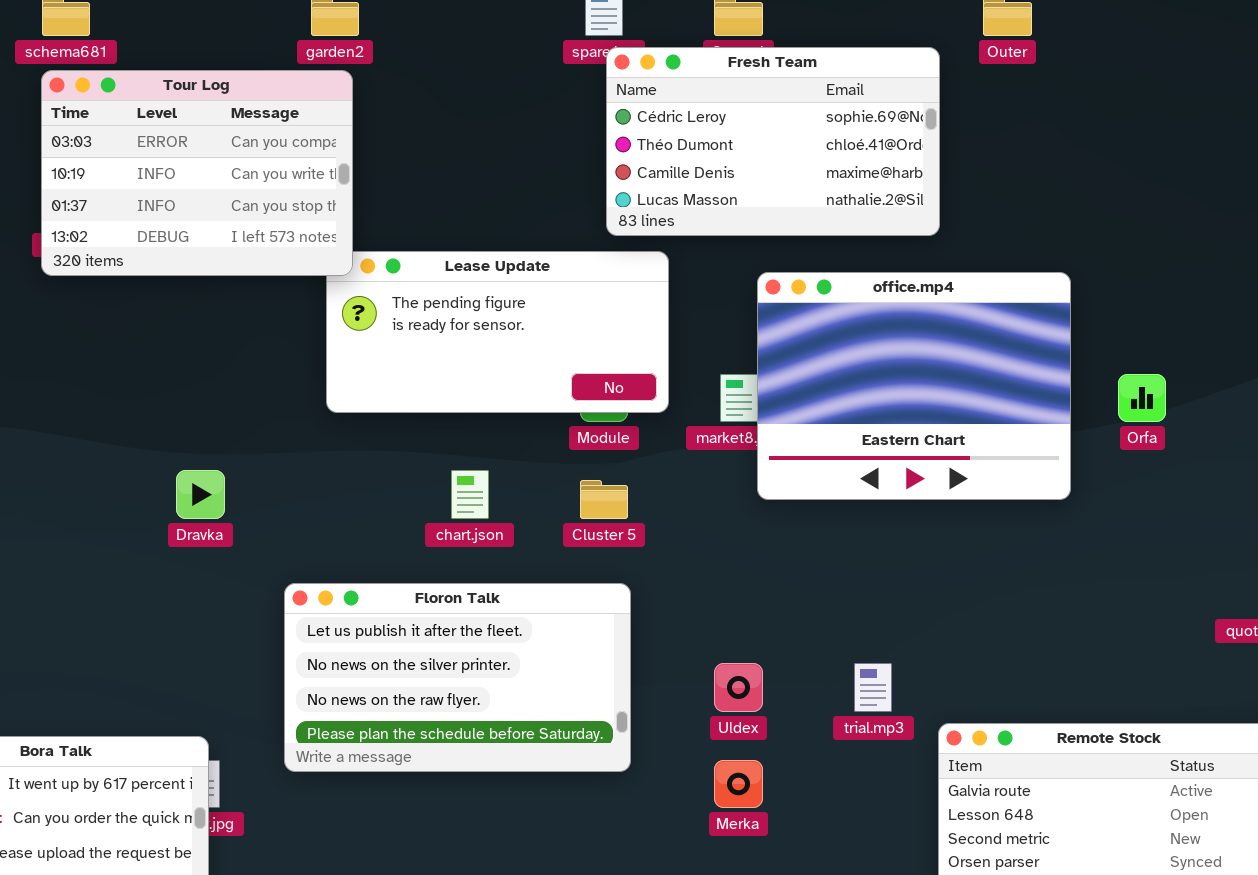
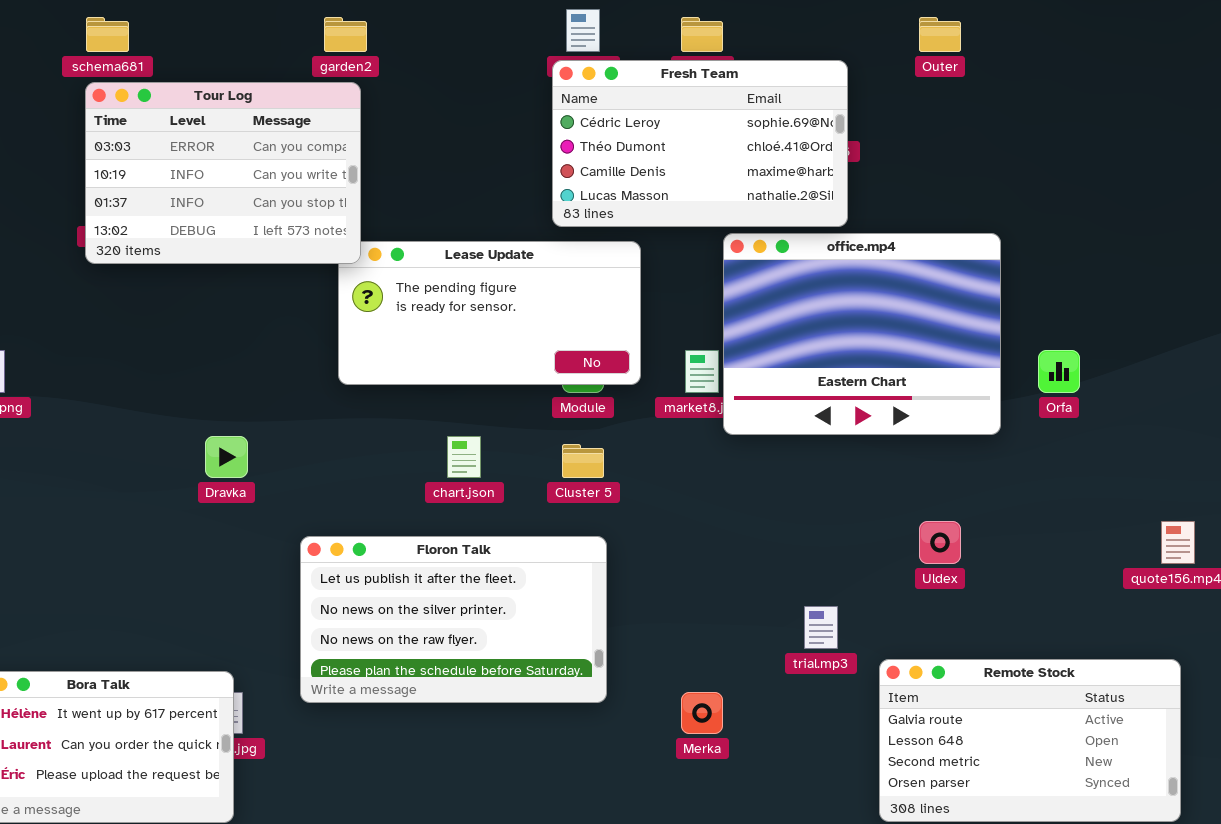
Fresh Team: [606,47,940,236] -> [552,60,848,227], moved
office.mp4: [757,272,1071,500] -> [723,233,1001,435], moved
Uldex: [714,663,763,712] -> [919,521,961,564], moved

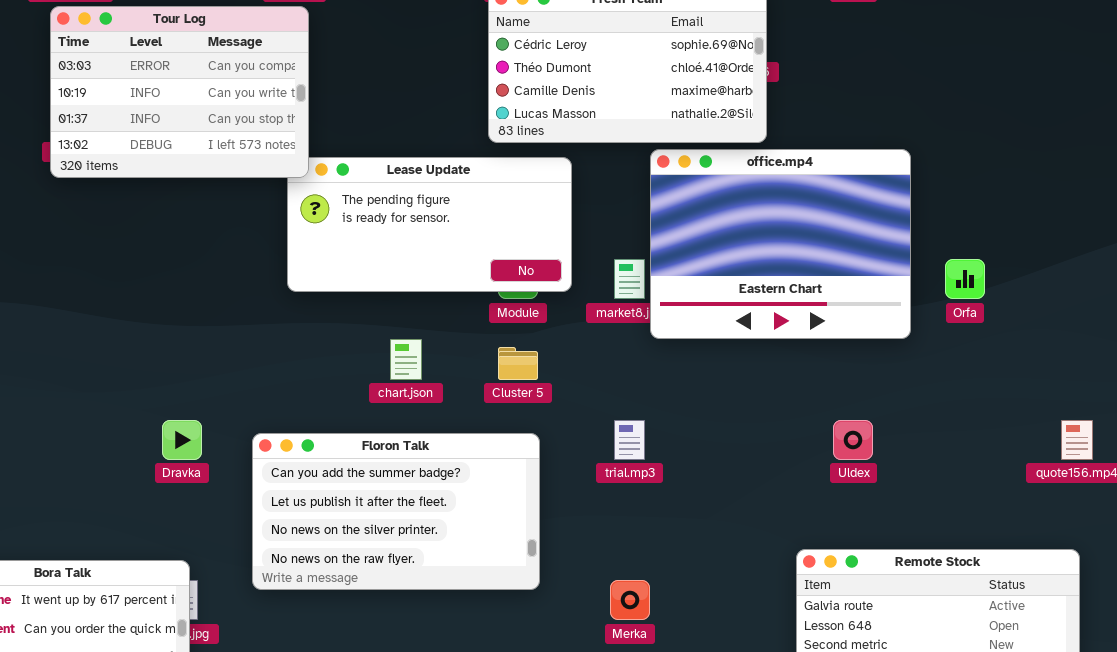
Dravka: [205,436,248,478] -> [162,420,202,460], moved
Floron Talk: [300,536,607,703] -> [252,433,540,590], scrolled up 1 row
trial.mp3: [804,606,838,649] -> [614,420,645,460], moved

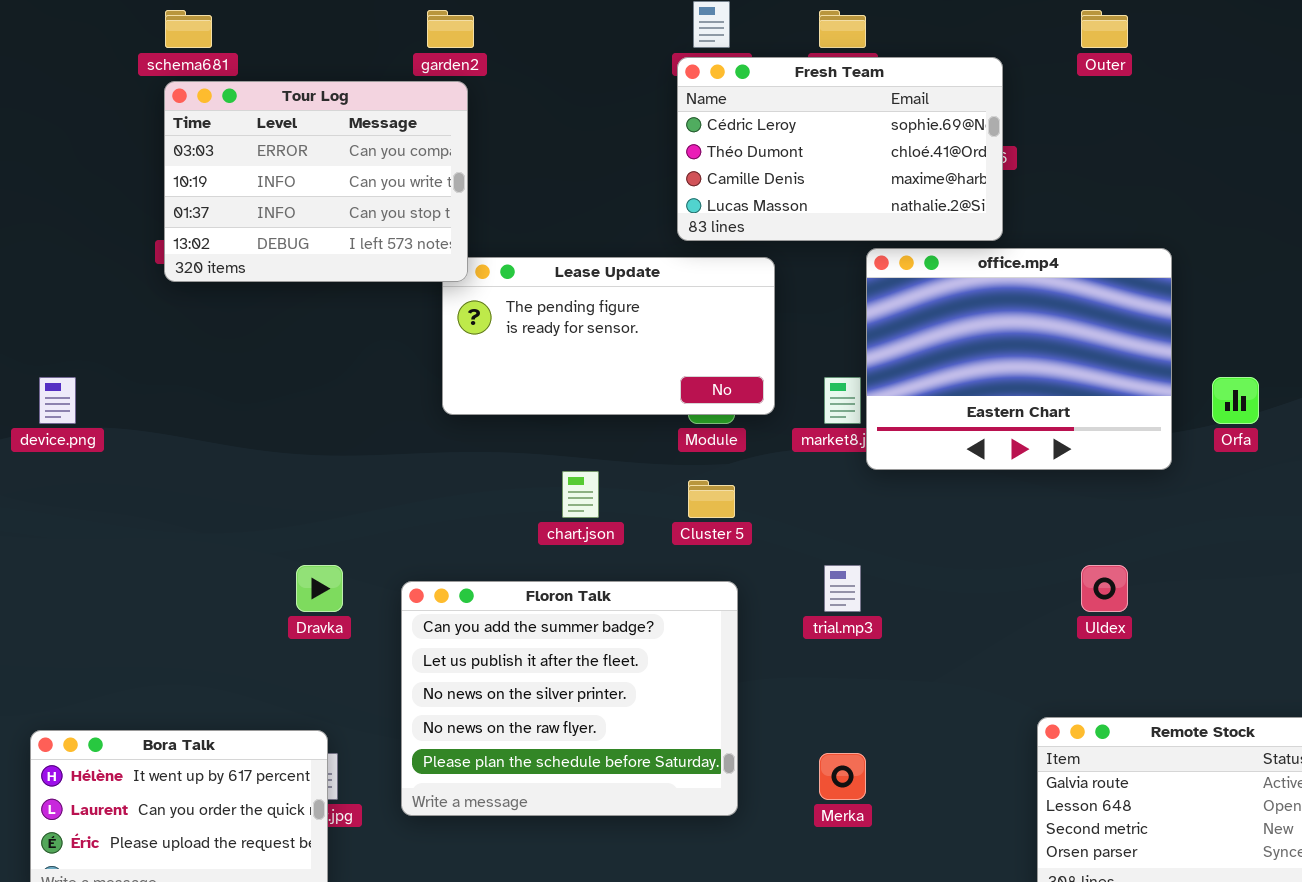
Floron Talk: [252,433,540,590] -> [401,581,738,816], resized

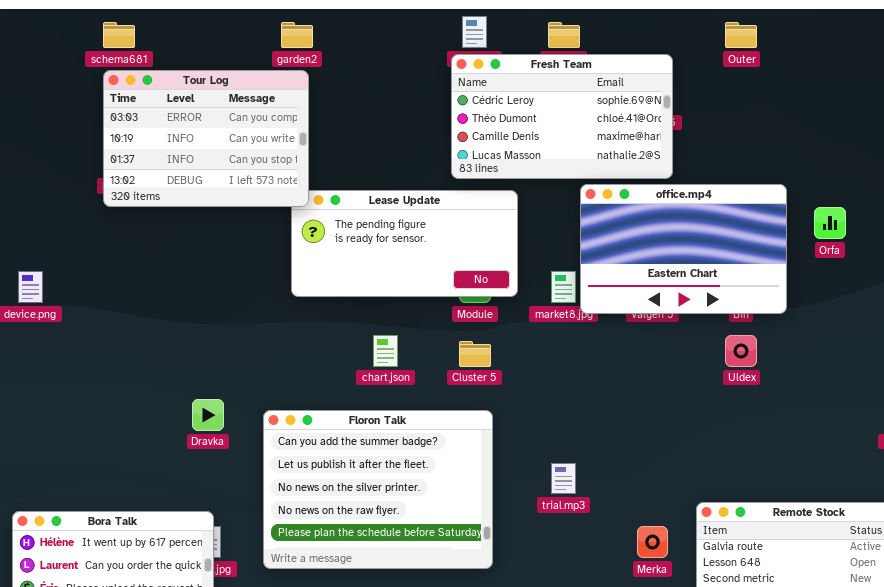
office.mp4: [866,248,1172,470] -> [580,184,787,314], resized
Orfa: [1212,377,1259,424] -> [814,207,846,239], moved
trial.mp3: [824,565,861,612] -> [551,463,576,494], moved
Uldex: [1081,565,1128,612] -> [725,335,757,367], moved
Merka: [819,753,866,800] -> [637,526,668,558], moved

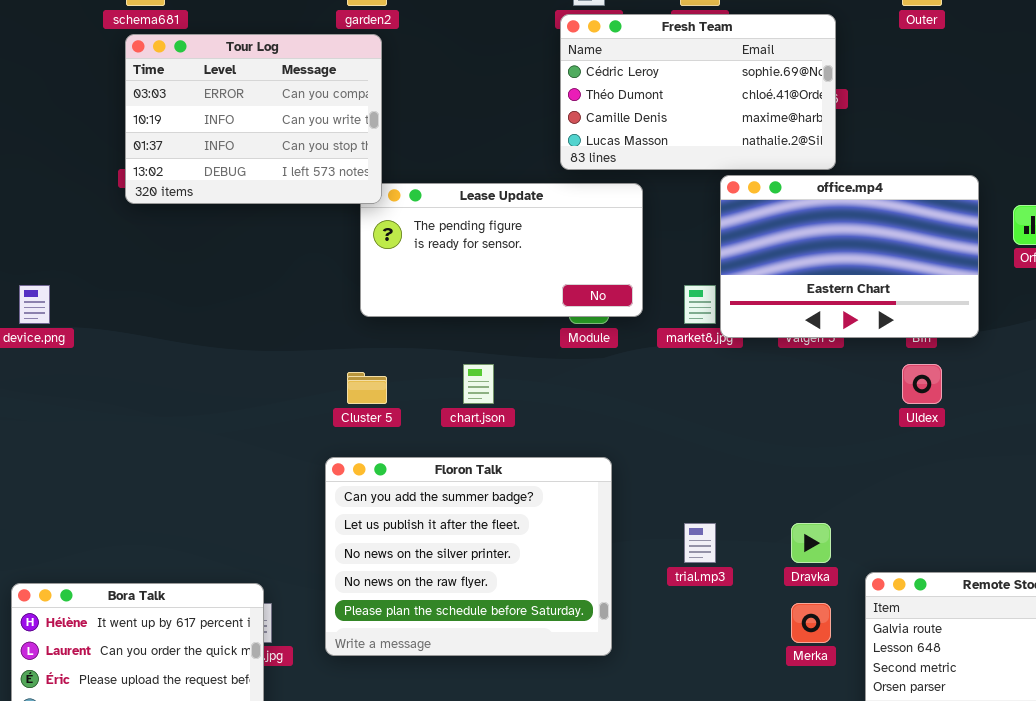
Cluster 5: [459,341,491,367] -> [347,372,387,404], moved
Dravka: [192,399,224,431] -> [791,523,831,563], moved

